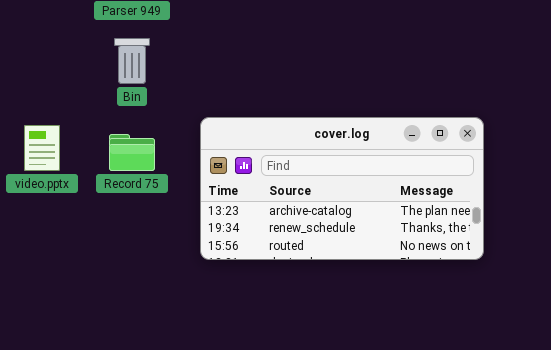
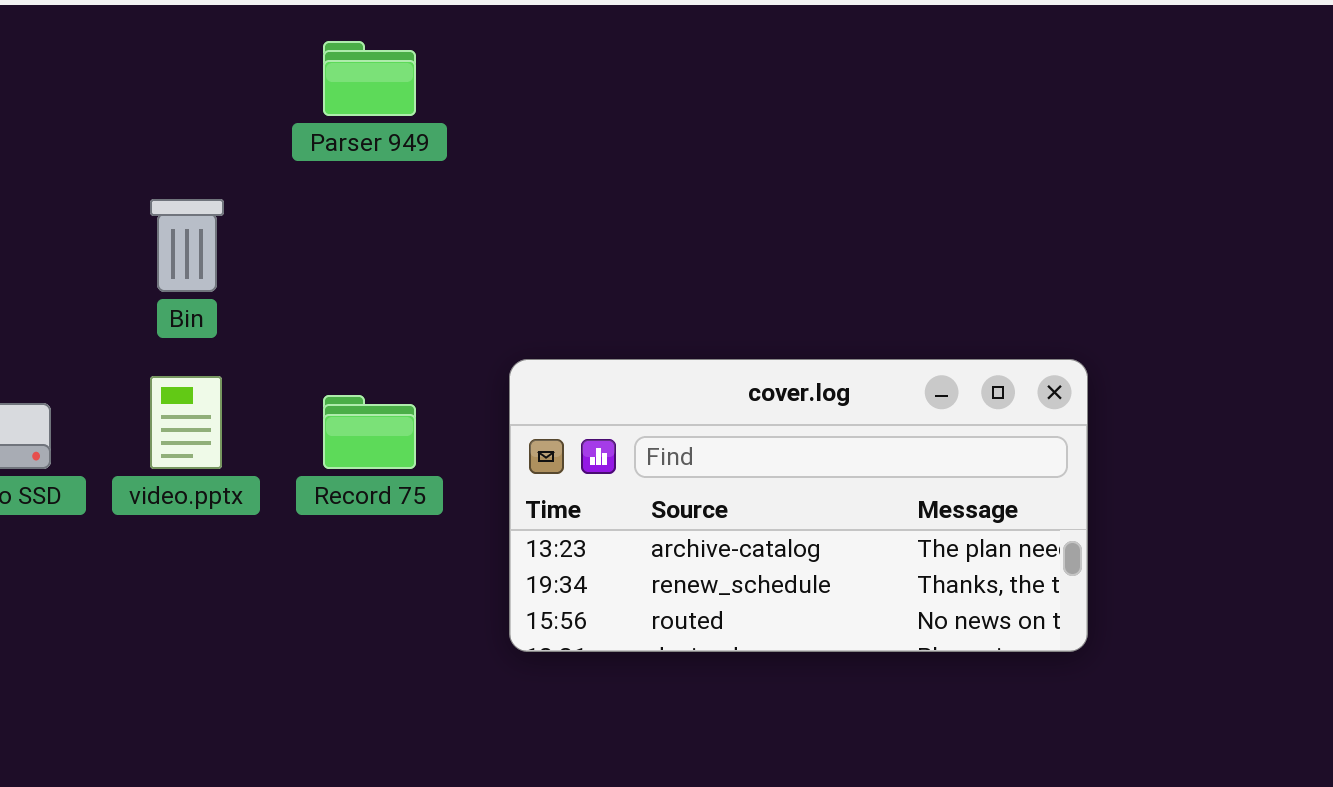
Bin: [114,38,150,84] -> [150,199,224,292], moved

